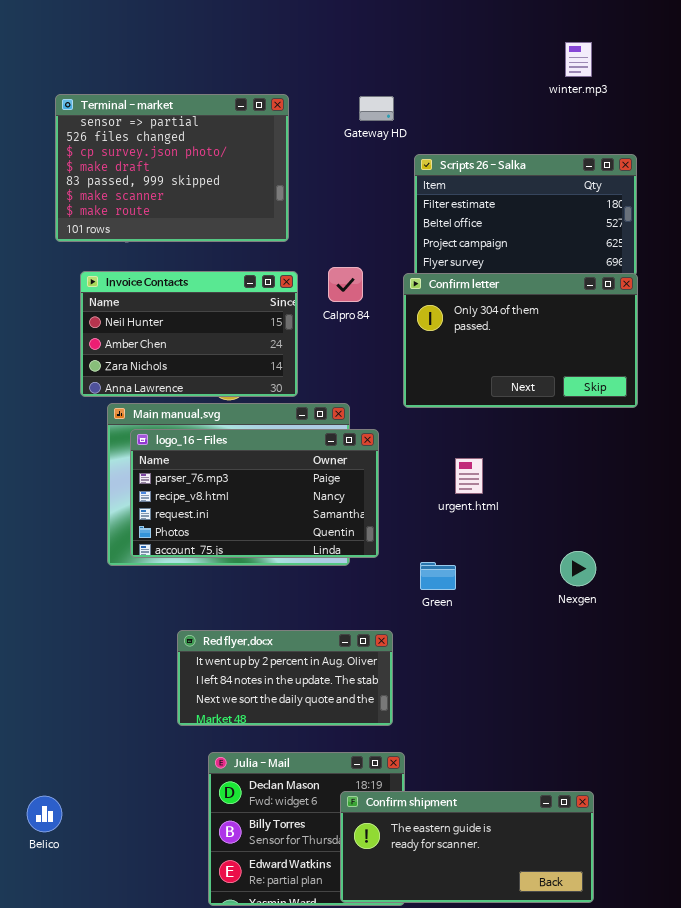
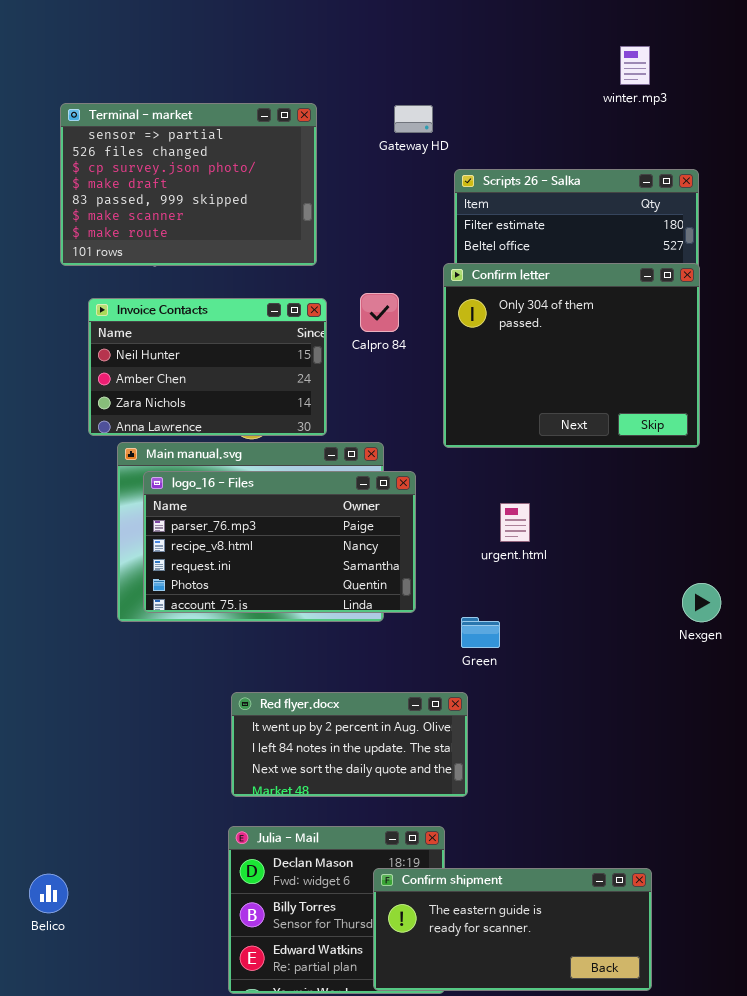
Confirm letter: [403,273,638,408] -> [443,263,700,448], resized
Nexgen: [560,551,596,586] -> [682,583,721,622], moved
Red flyer.docx: [177,630,393,726] -> [231,692,468,797], moved

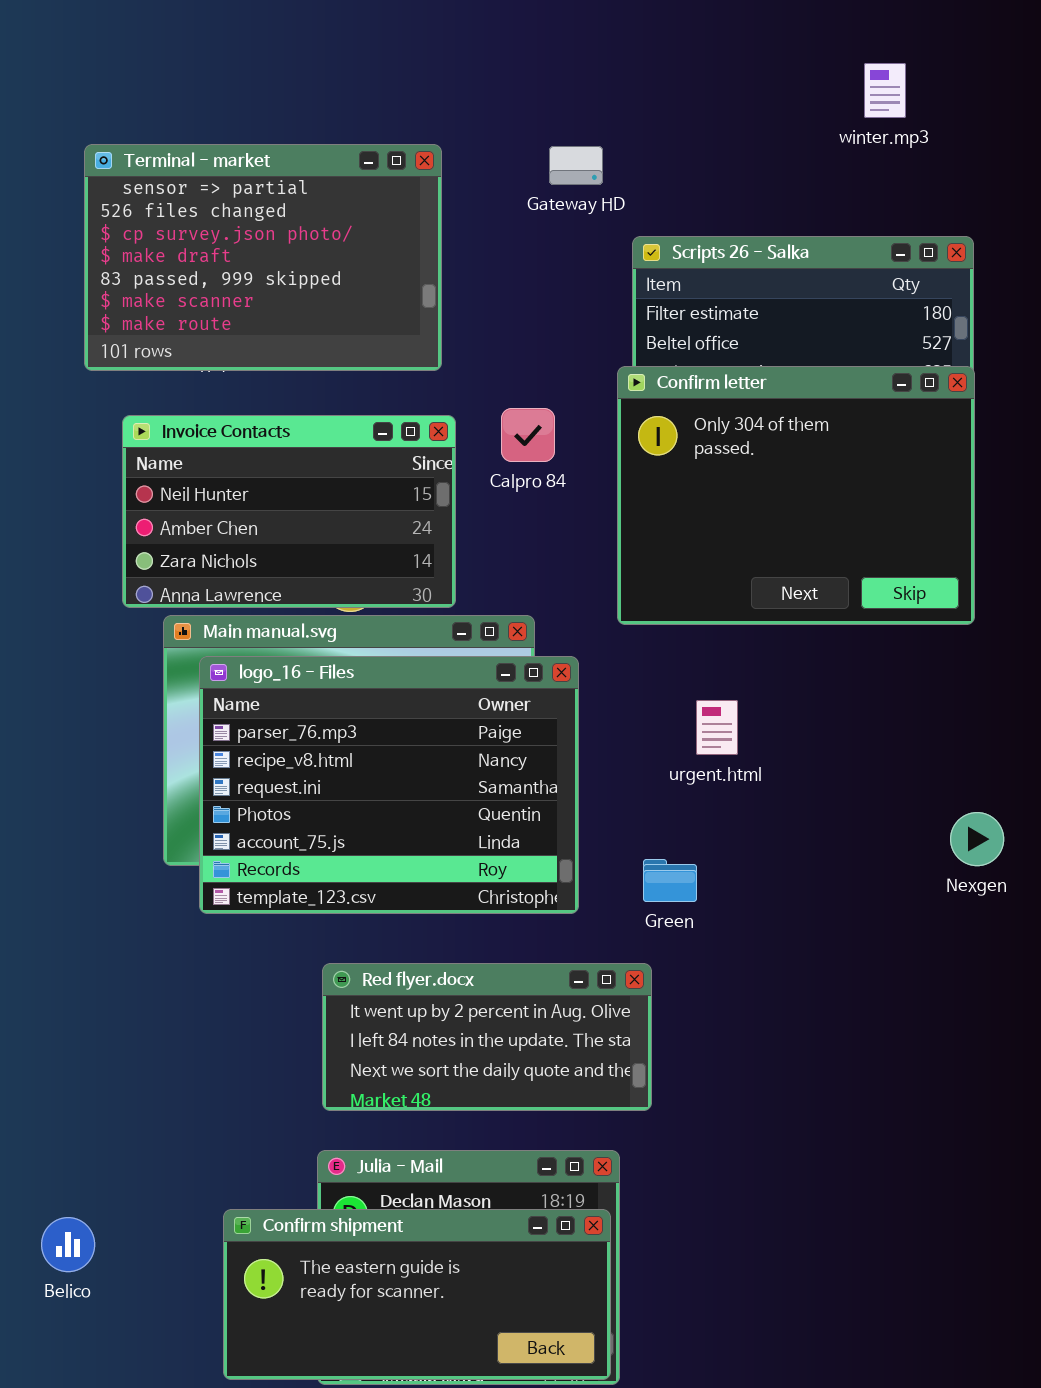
logo_16 - Files: [143,471,416,613] -> [199,656,579,914], resized
Confirm shipment: [373,868,652,991] -> [223,1209,611,1380], moved

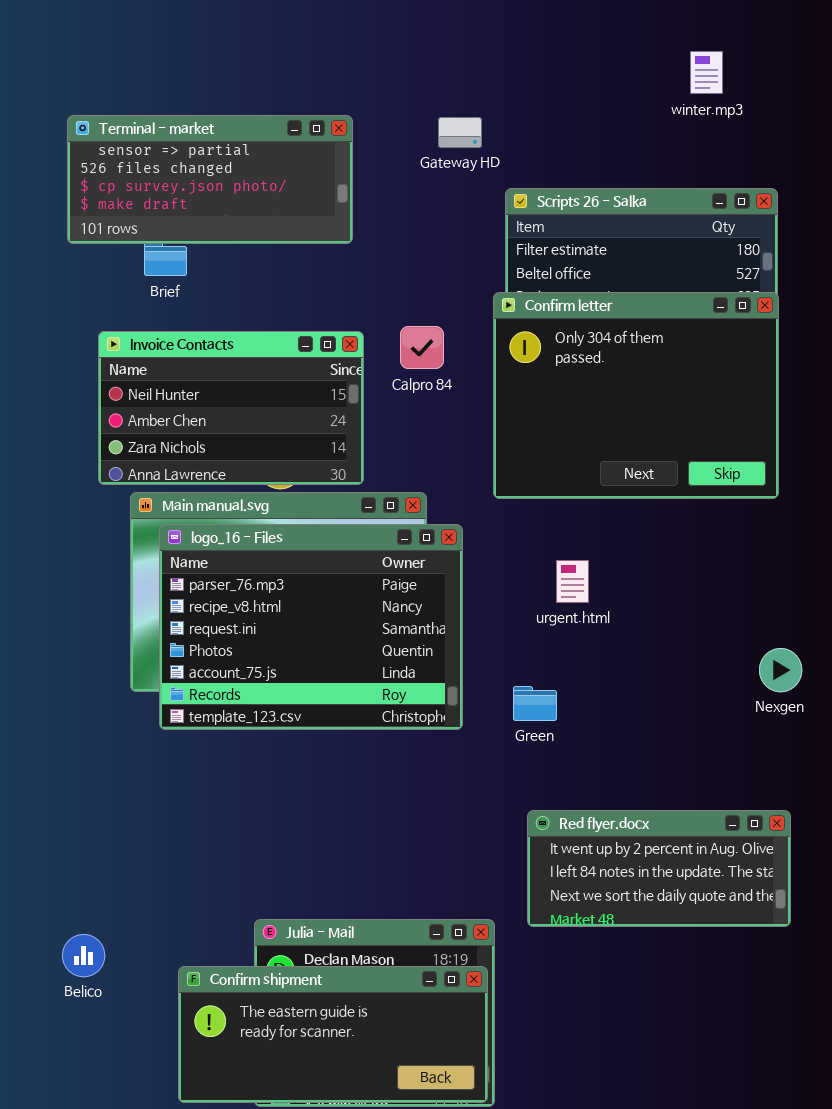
Terminal - market: [84,144,442,371] -> [67,115,353,244], resized
Red flyer.docx: [322,963,652,1111] -> [527,810,791,927], moved
Belico: [41,1217,95,1272] -> [62,934,105,977], moved

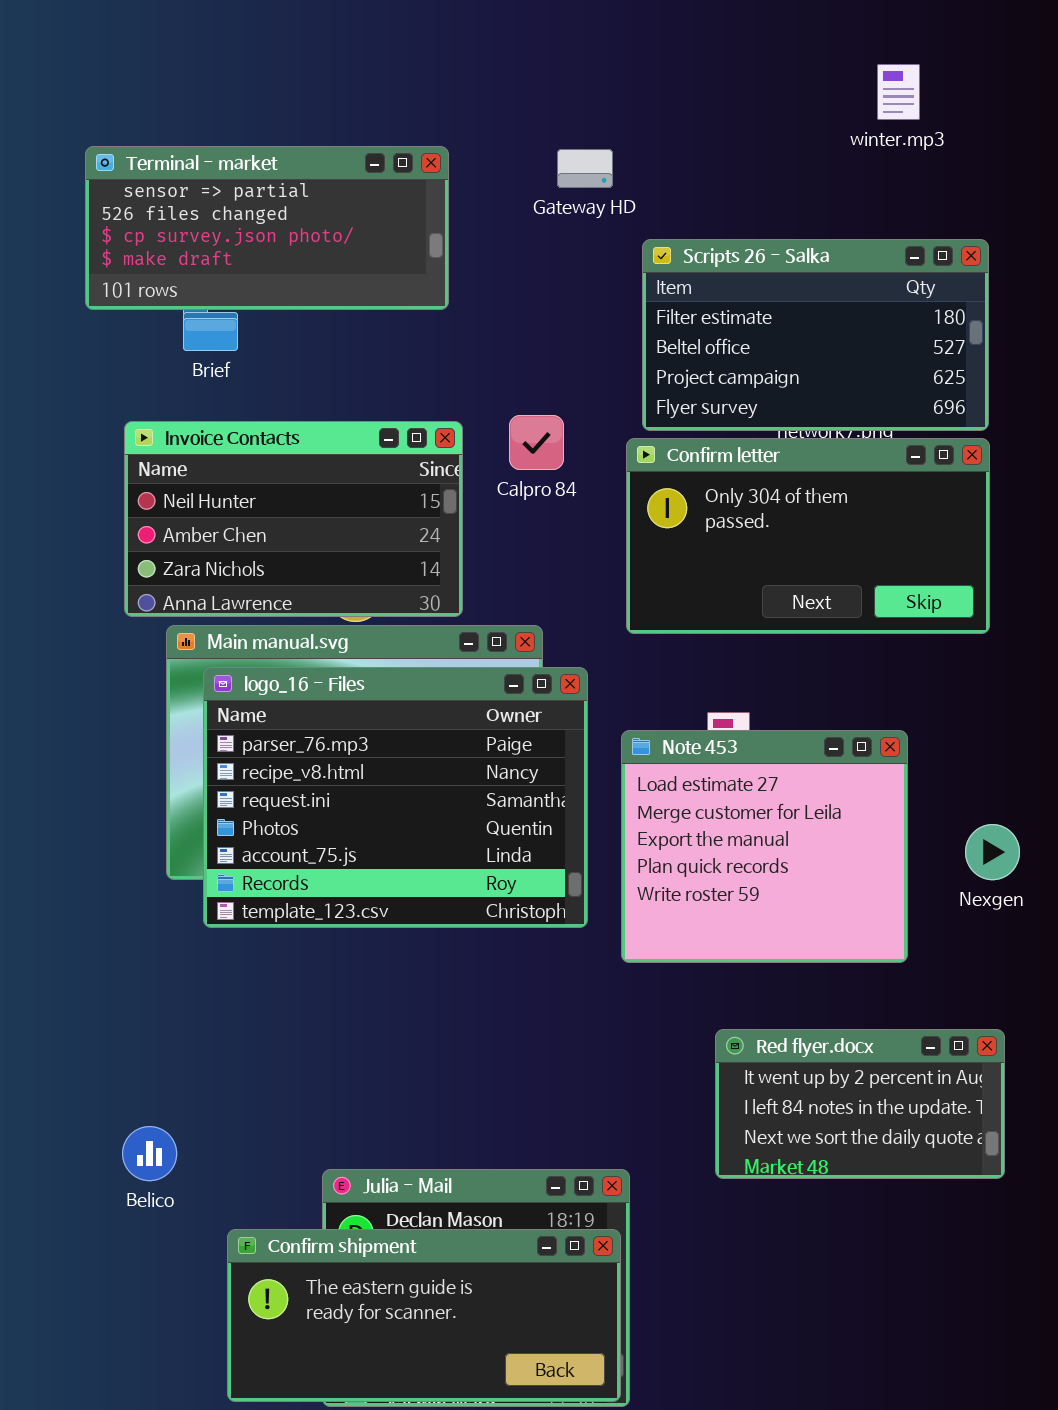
Confirm letter: [493,292,779,499] -> [626,438,990,634], resized
Note 453: none -> [621,730,908,963], opened
Red flyer.docx: [527,810,791,927] -> [715,1029,1005,1179], resized
Belico: [62,934,105,977] -> [122,1126,177,1181], moved

